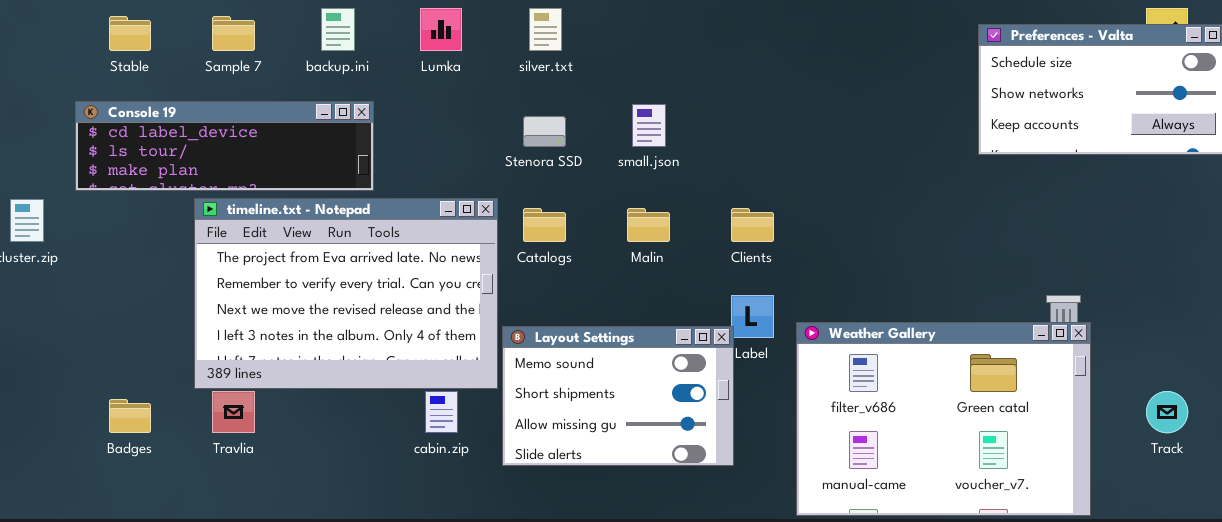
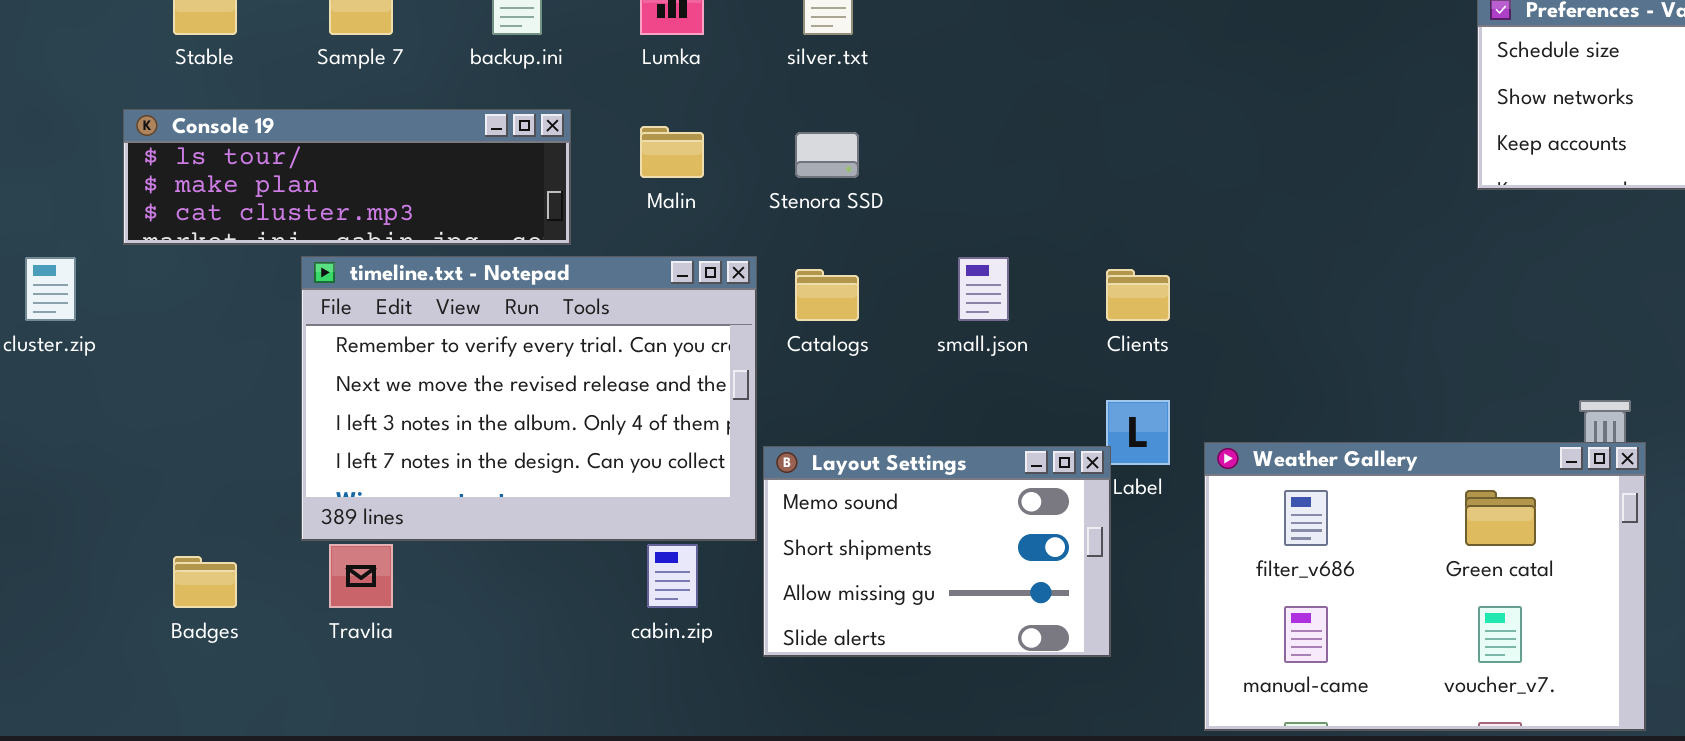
Console 19: [75,101,374,191] -> [123,109,571,245], scrolled down 1 row
small.json: [632,104,666,147] -> [958,257,1009,321], moved
timeline.txt - Notepad: [194,198,498,389] -> [301,256,757,541], scrolled down 1 row
Malin: [627,208,670,242] -> [640,126,704,178], moved

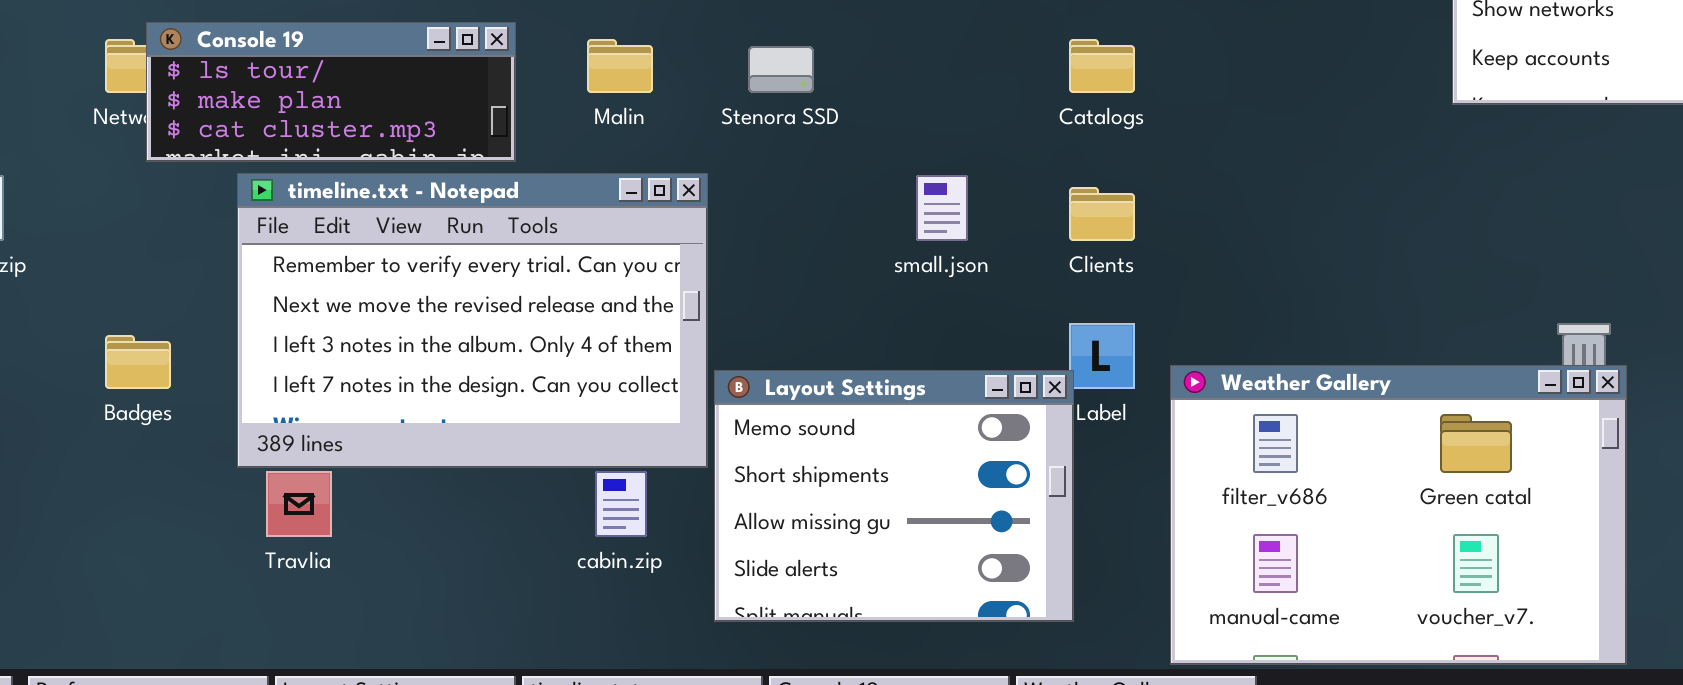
Console 19: [123,109,571,245] -> [146,22,516,162], resized
Catalogs: [795,269,859,321] -> [1069,39,1135,93], moved
Layout Settings: [763,446,1111,657] -> [714,370,1074,622], resized
Badges: [173,556,237,608] -> [105,335,171,389], moved

